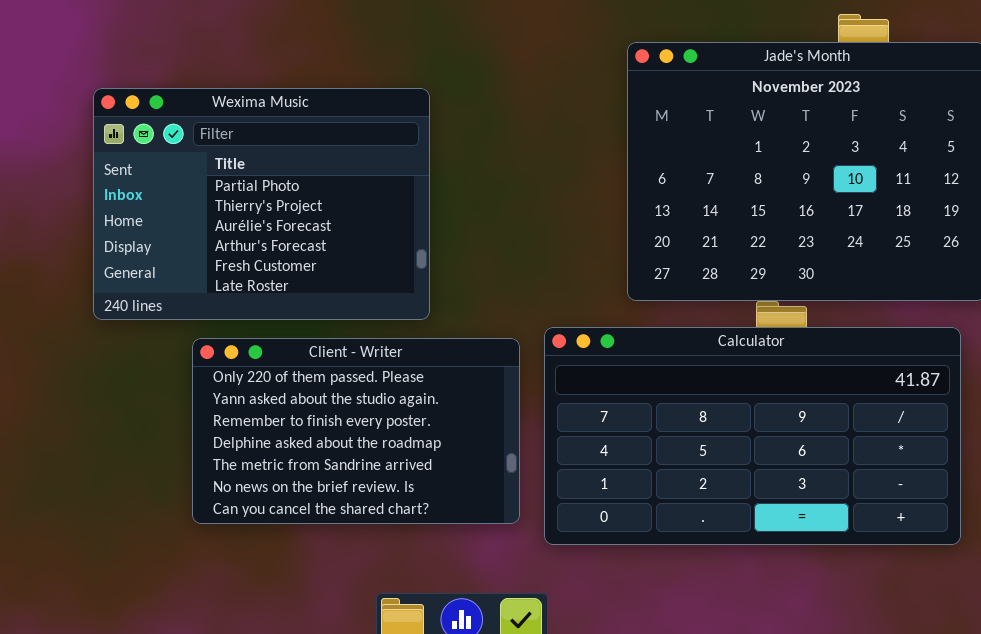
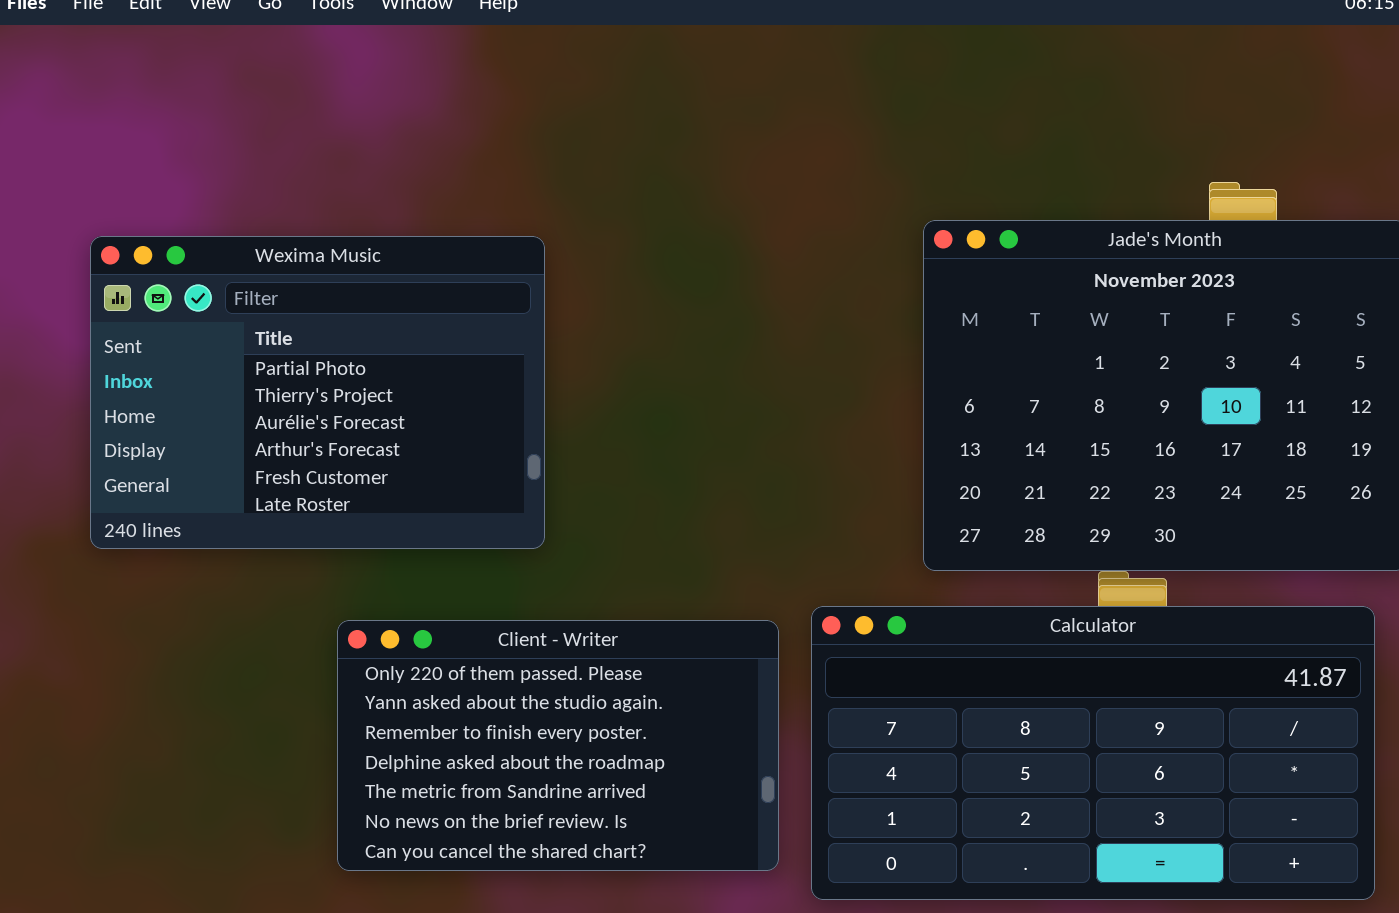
Wexima Music: [93,88,430,320] -> [90,236,545,549], moved

